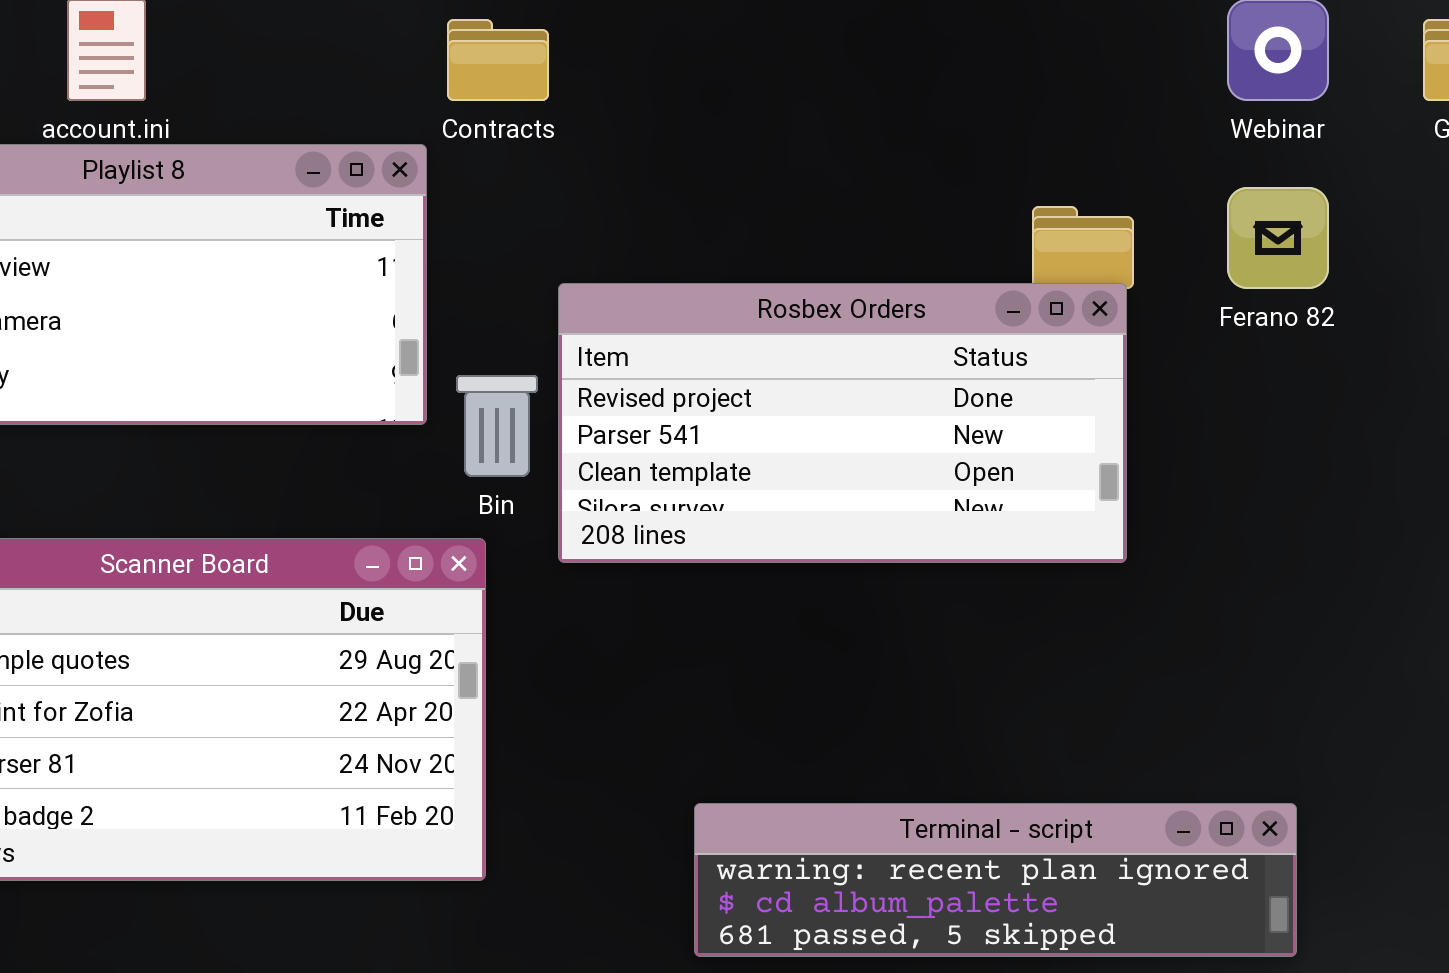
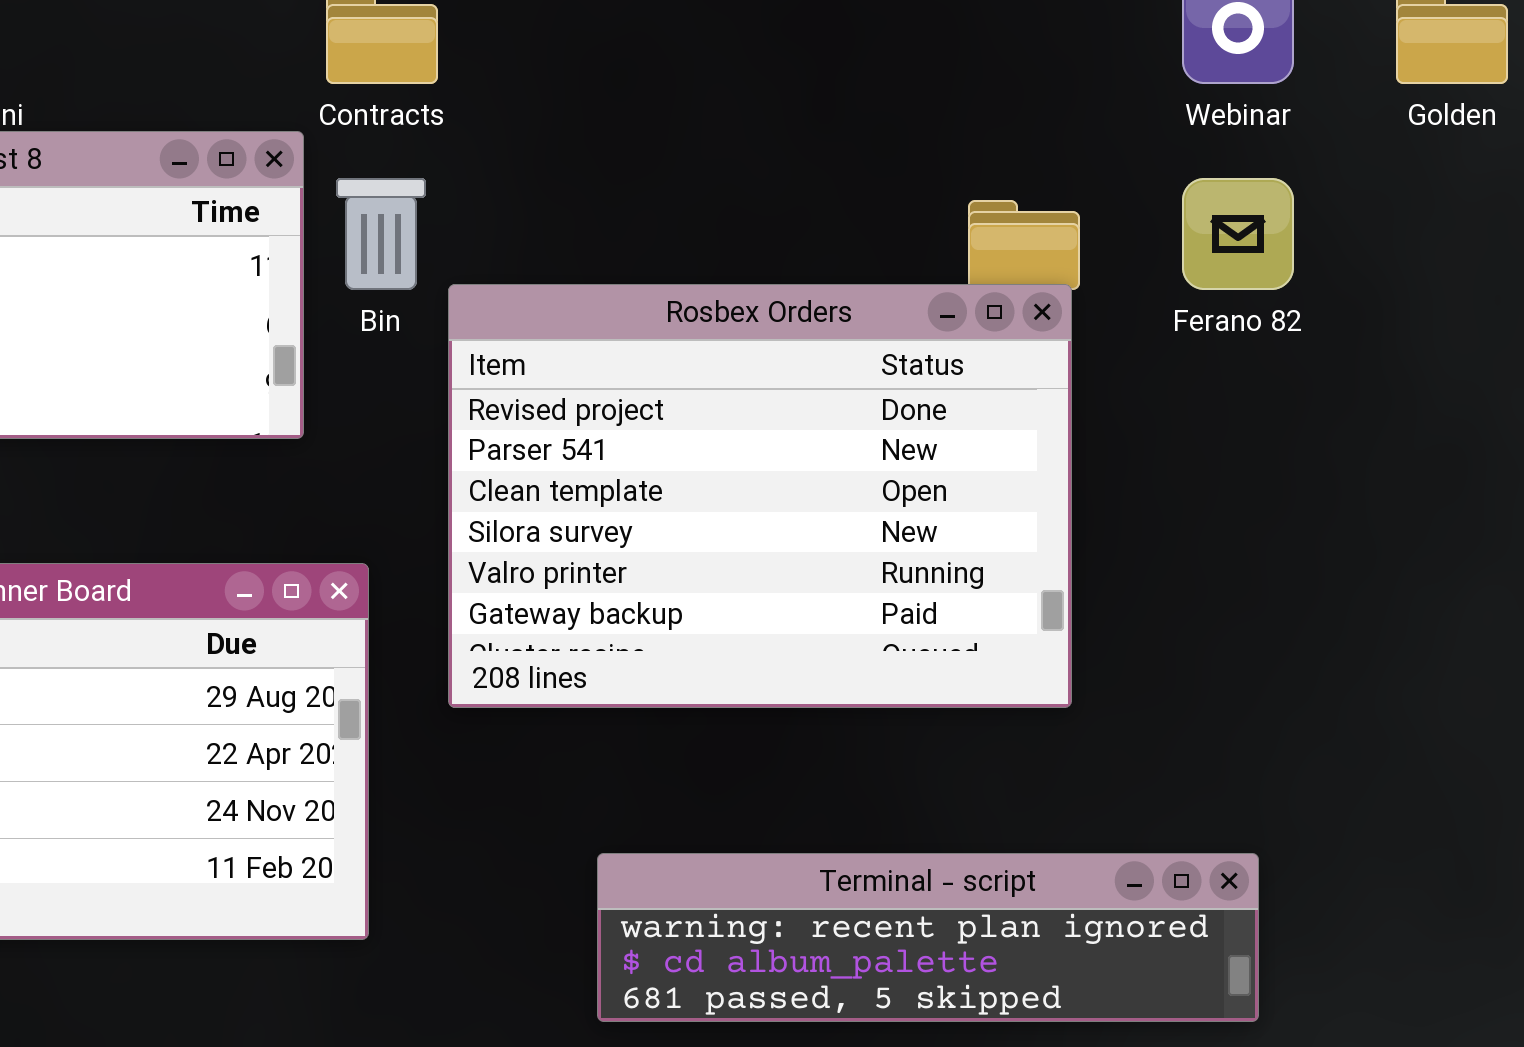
Rosbex Orders: [558,283,1127,563] -> [448,284,1072,708], resized
Bin: [456,375,538,477] -> [336,178,426,290], moved

